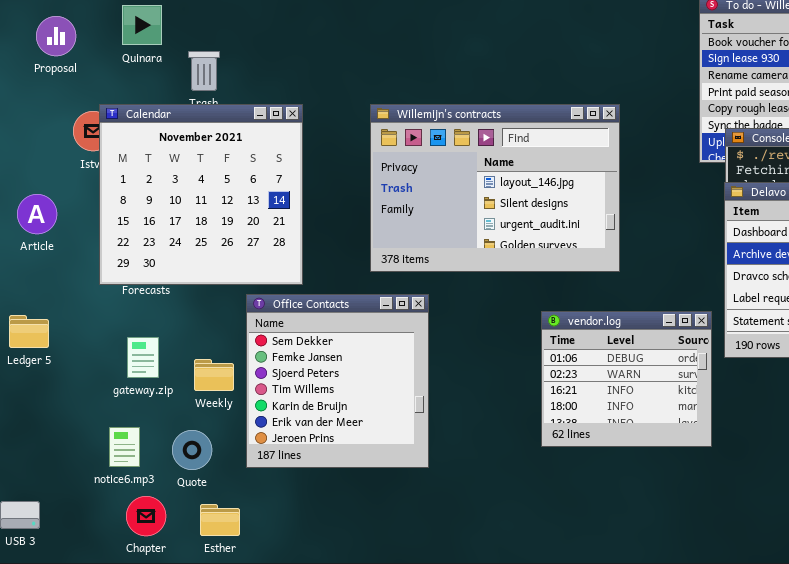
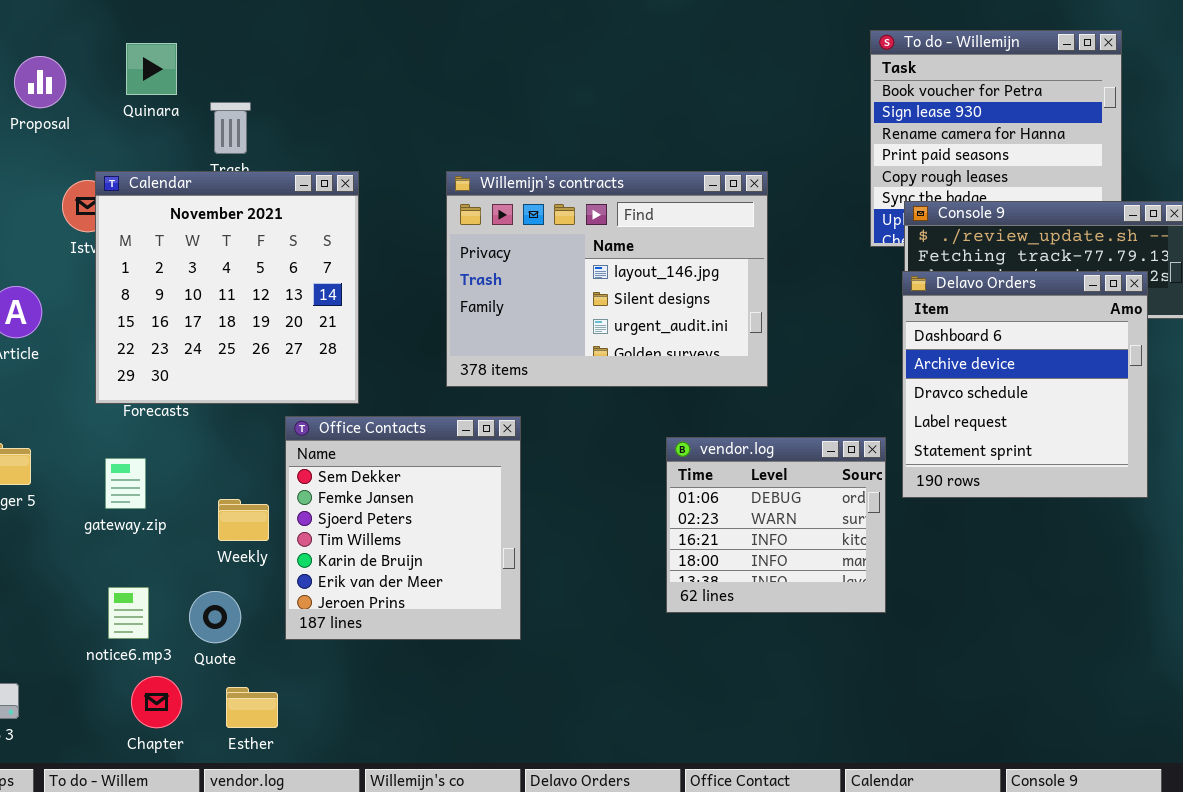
gateway.zip: [127,337,159,378] -> [105,458,146,509], moved

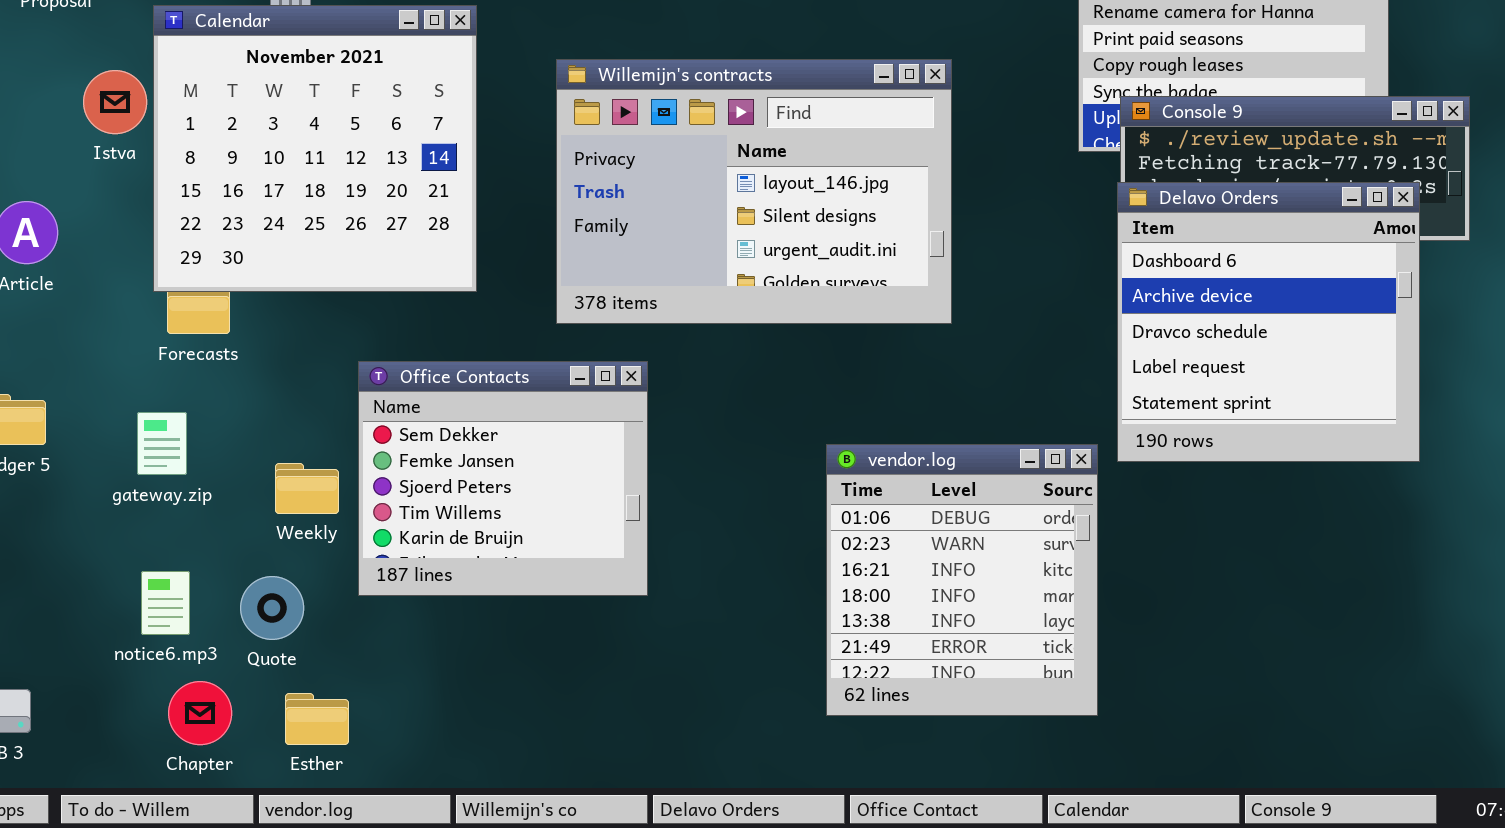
Calendar: [95,171,359,404] -> [153,5,477,292], moved
Office Contacts: [285,416,521,640] -> [358,361,648,596], resized
vendor.log: [666,437,886,613] -> [826,444,1098,716], moved, resized

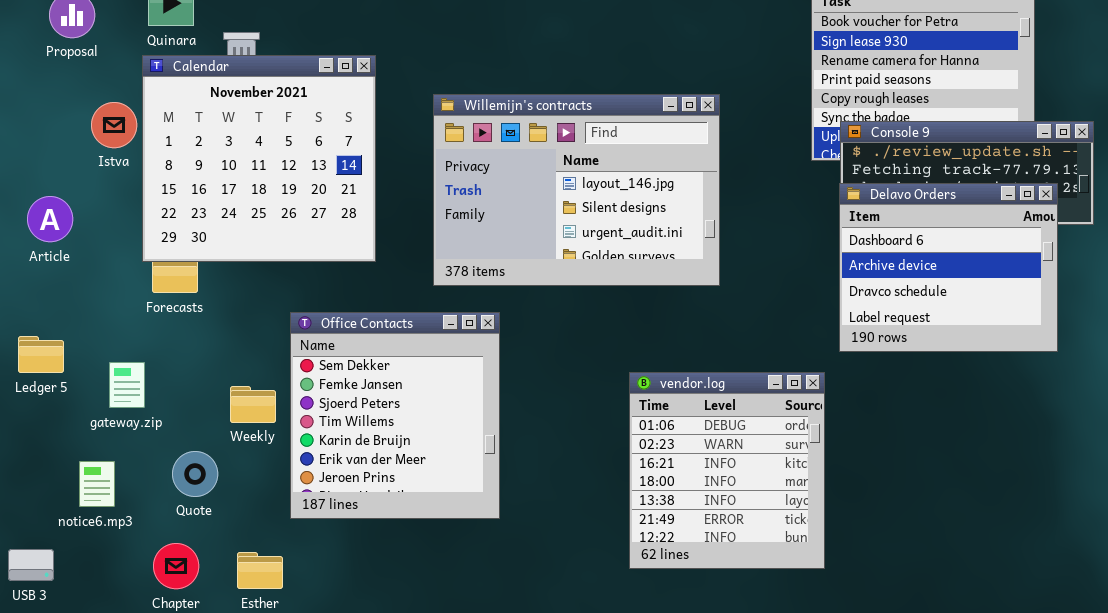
Delavo Orders: [1117,182,1420,462] -> [839,183,1058,352], resized
Office Contacts: [358,361,648,596] -> [290,312,500,519], resized
gateway.zip: [137,412,187,475] -> [109,362,145,408], moved
notice6.mp3: [141,571,190,635] -> [79,461,115,507], moved
Quote: [240,576,304,640] -> [172,451,218,497], moved

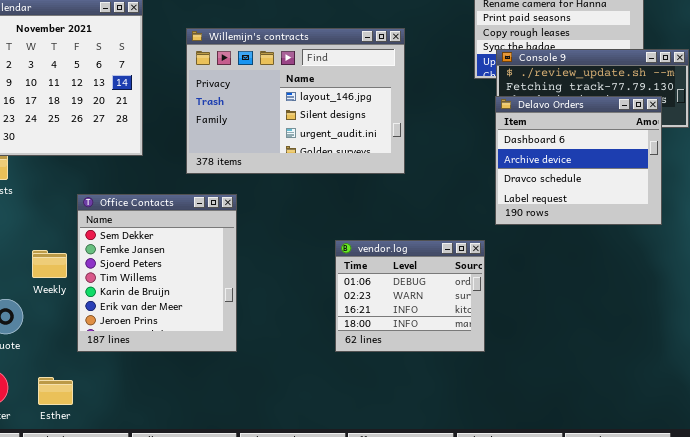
vendor.log: [629,372,825,569] -> [335,240,485,352], resized

